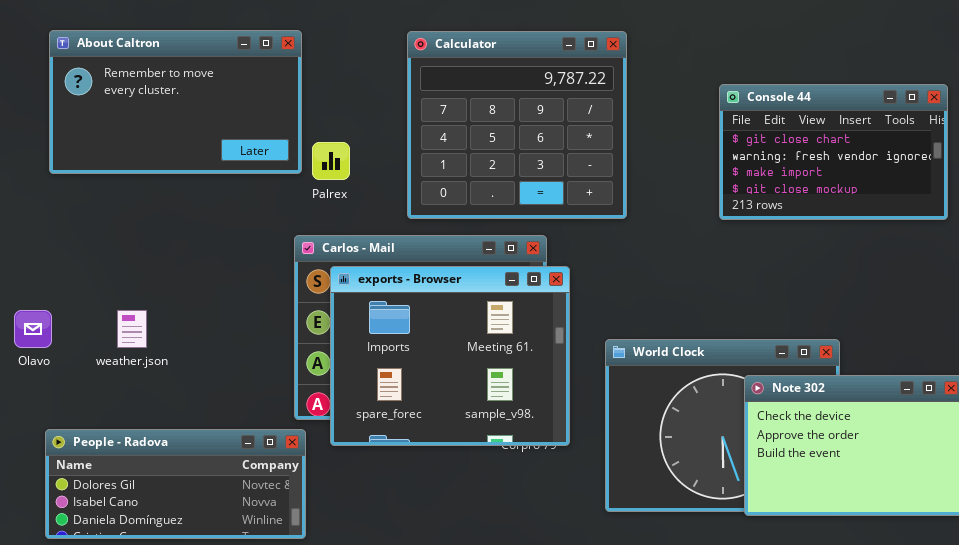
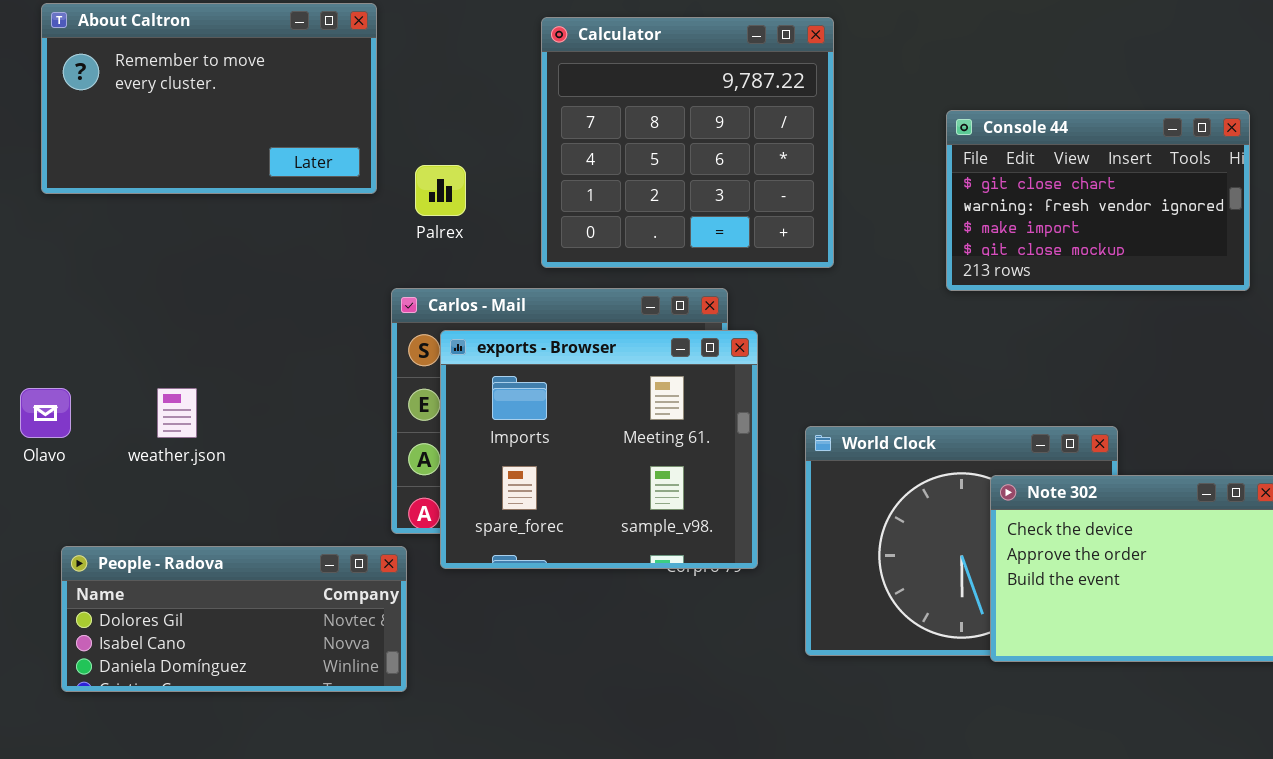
About Caltron: [49,30,302,174] -> [41,3,377,194], moved
Console 44: [719,84,948,220] -> [946,110,1250,291], moved

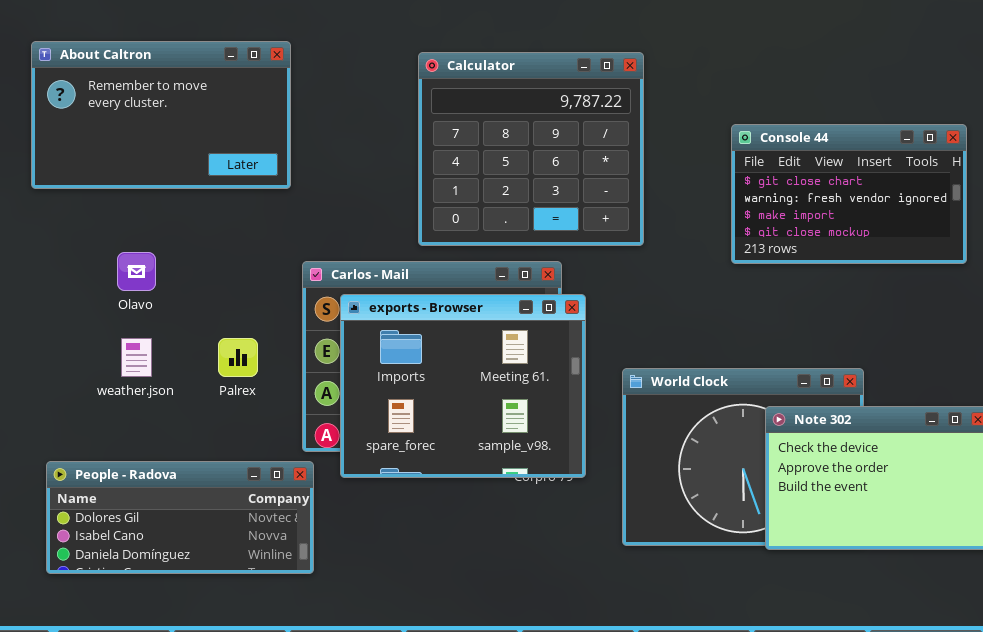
Palrex: [415,165,466,216] -> [218,338,258,377], moved
Olavo: [20,388,71,438] -> [117,252,156,291], moved

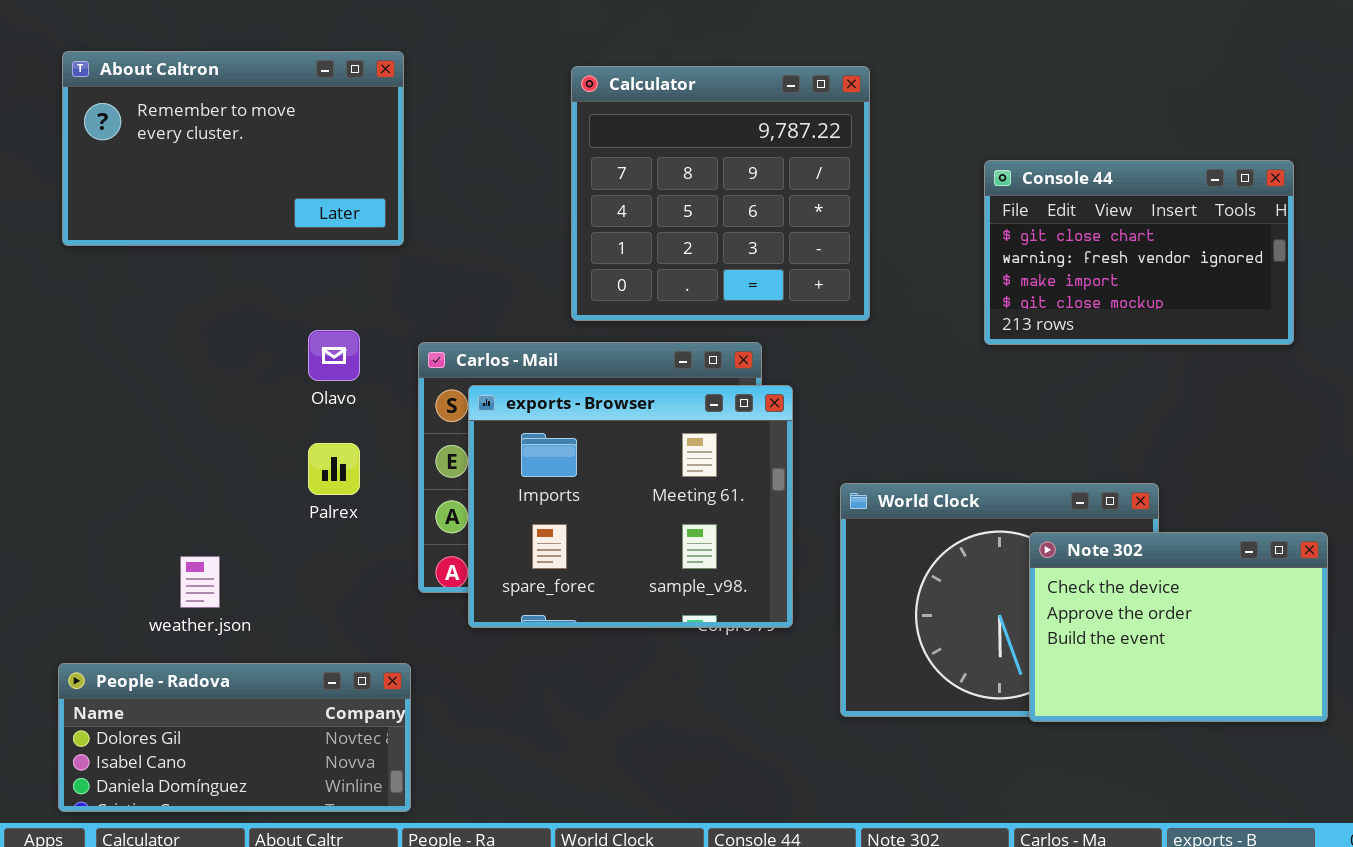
Olavo: [117,252,156,291] -> [308,330,360,381], moved
weather.json: [121,338,152,377] -> [180,556,220,608], moved
People - Radova: [46,461,314,574] -> [58,663,411,812], moved

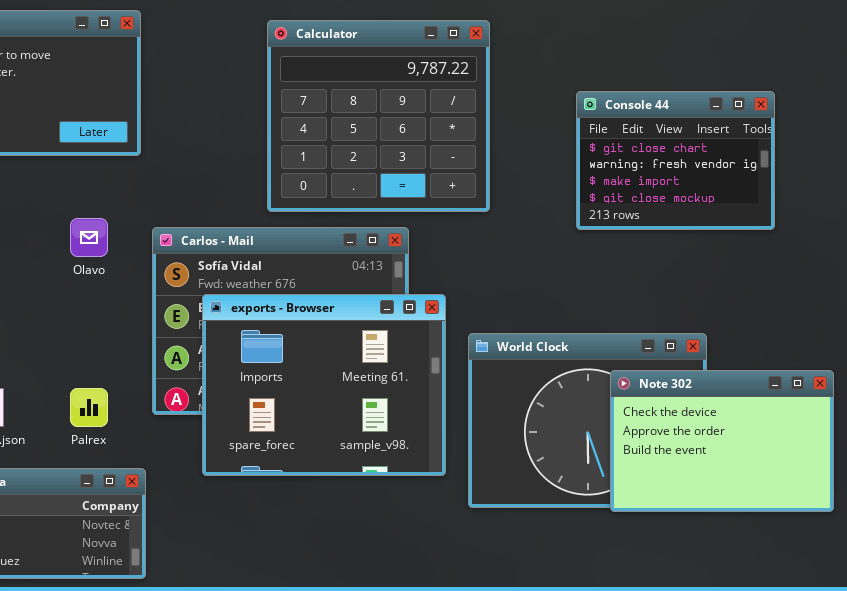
Console 44: [984,160,1294,345] -> [576,91,775,230], resized
exports - Browser: [468,385,793,628] -> [202,294,446,476], moved
Palrex: [308,443,360,495] -> [70,388,108,427], moved

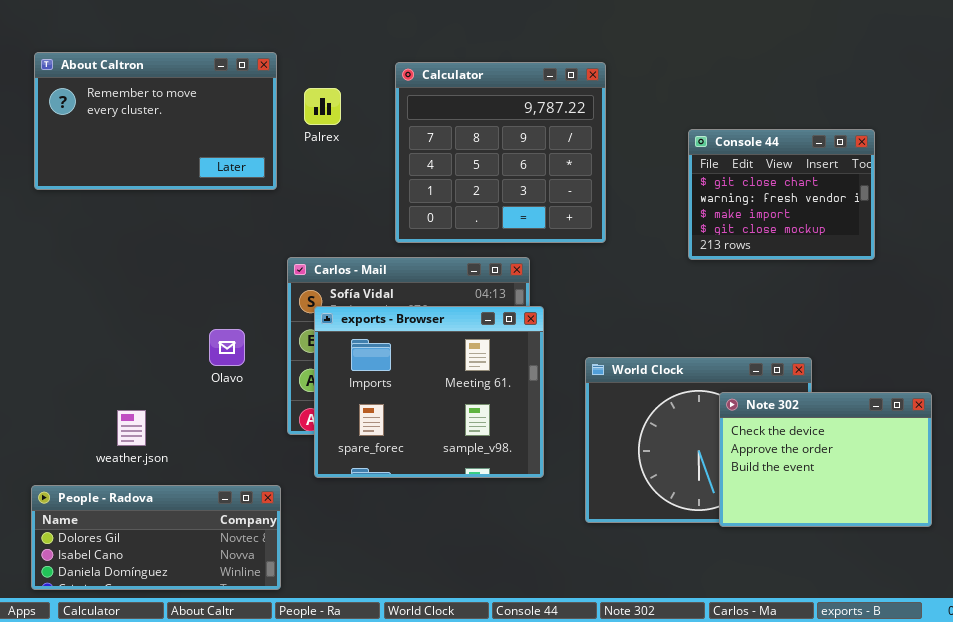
Olavo: [70,218,108,257] -> [209,329,245,366], moved
exports - Browser: [202,294,446,476] -> [314,306,544,478], moved
Palrex: [70,388,108,427] -> [304,88,341,125], moved

